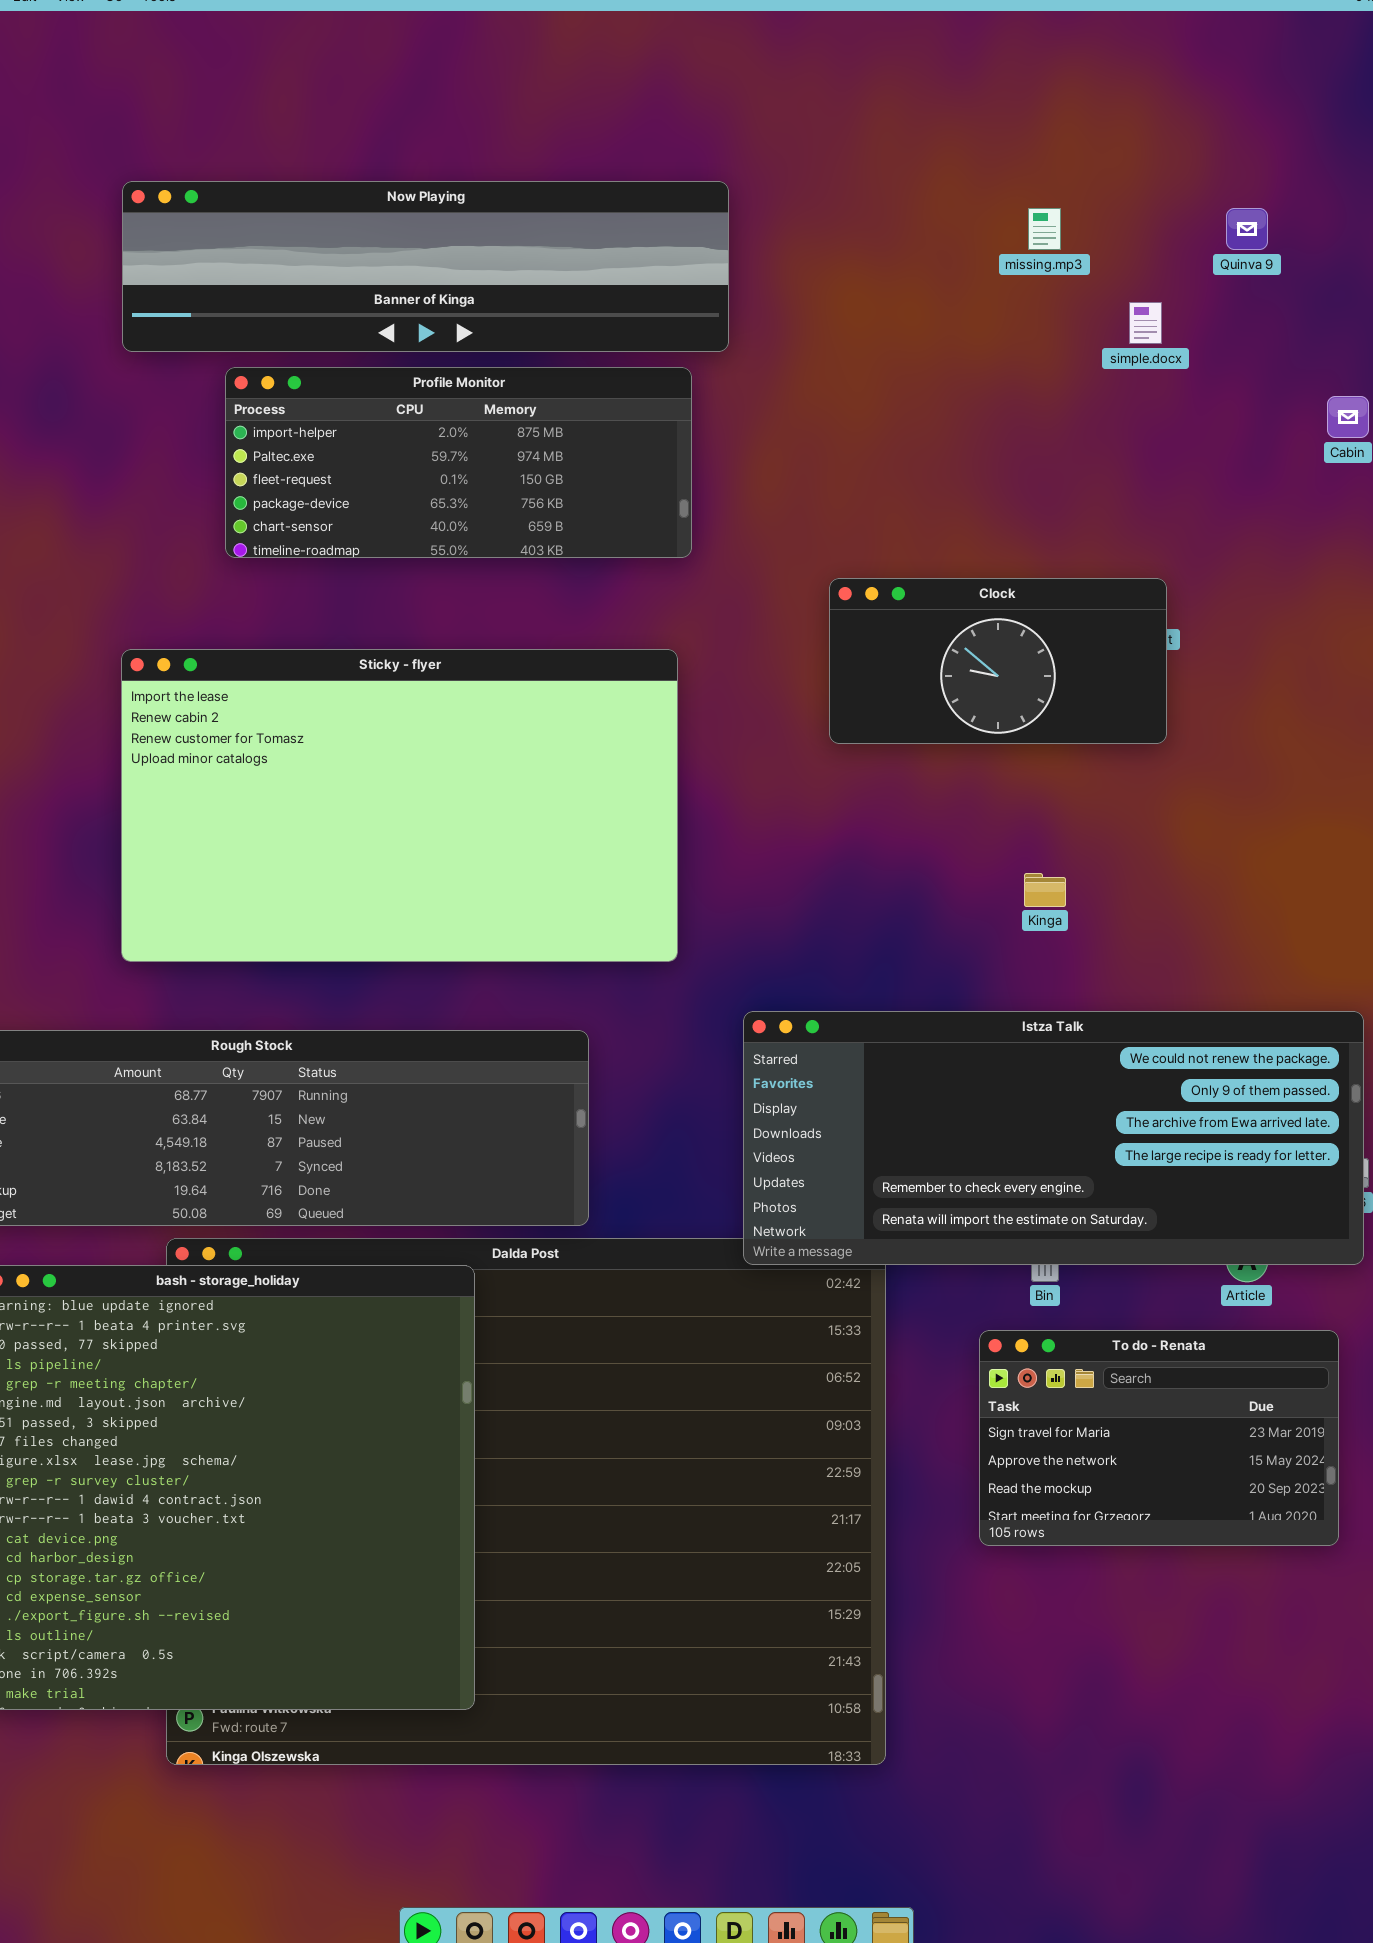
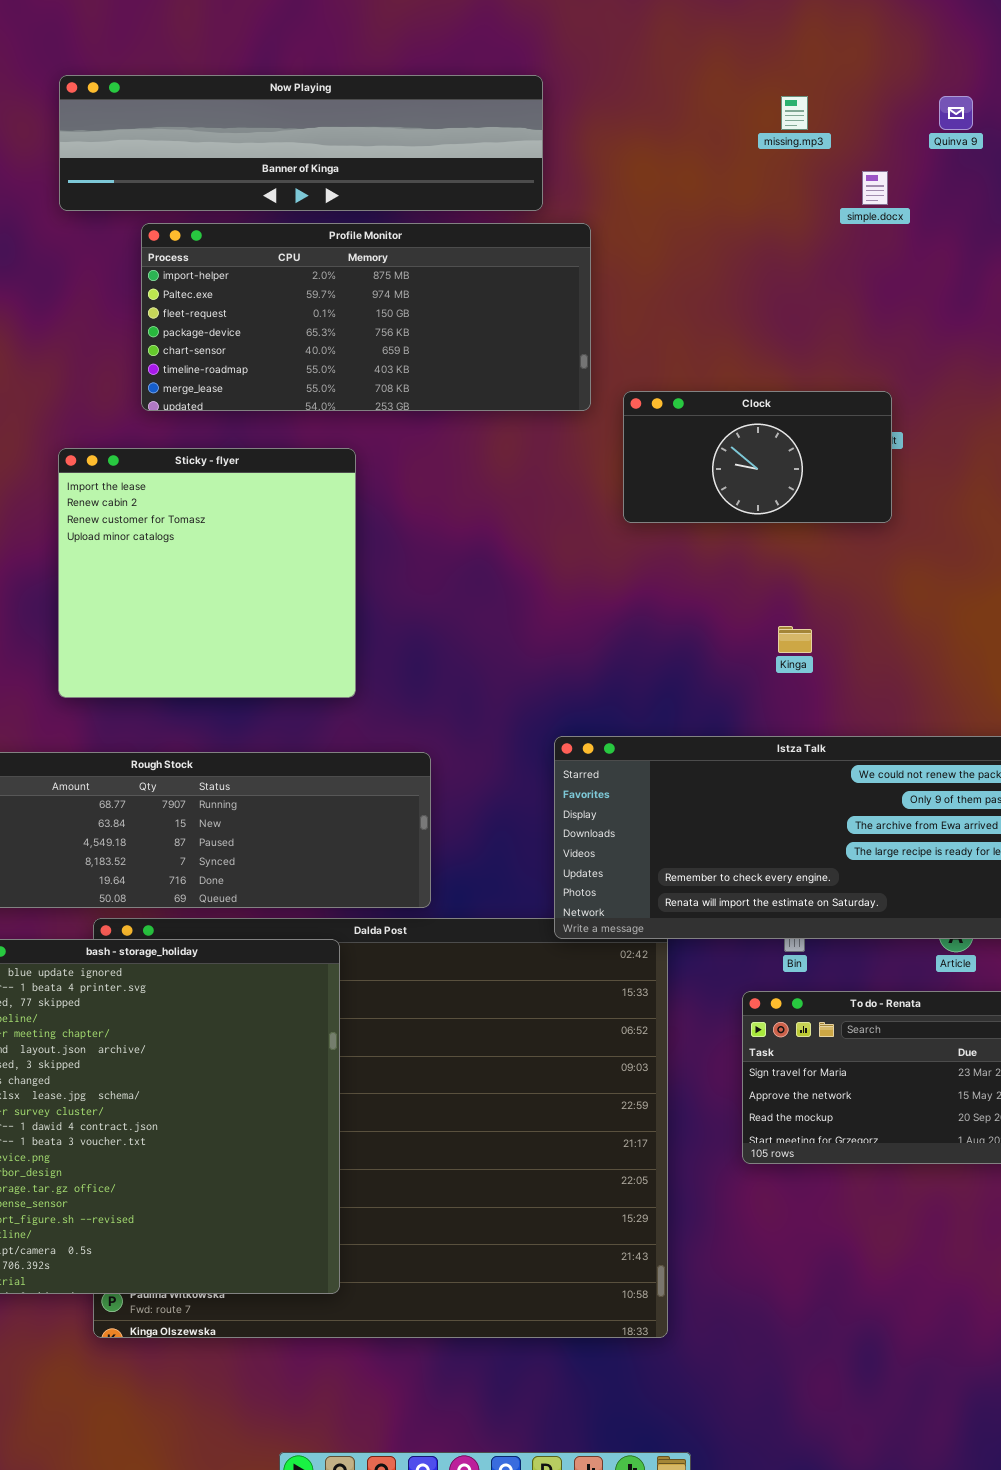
Profile Monitor: [225,367,692,558] -> [141,223,591,411], resized
Sticky - flyer: [121,649,678,962] -> [58,448,356,698], resized

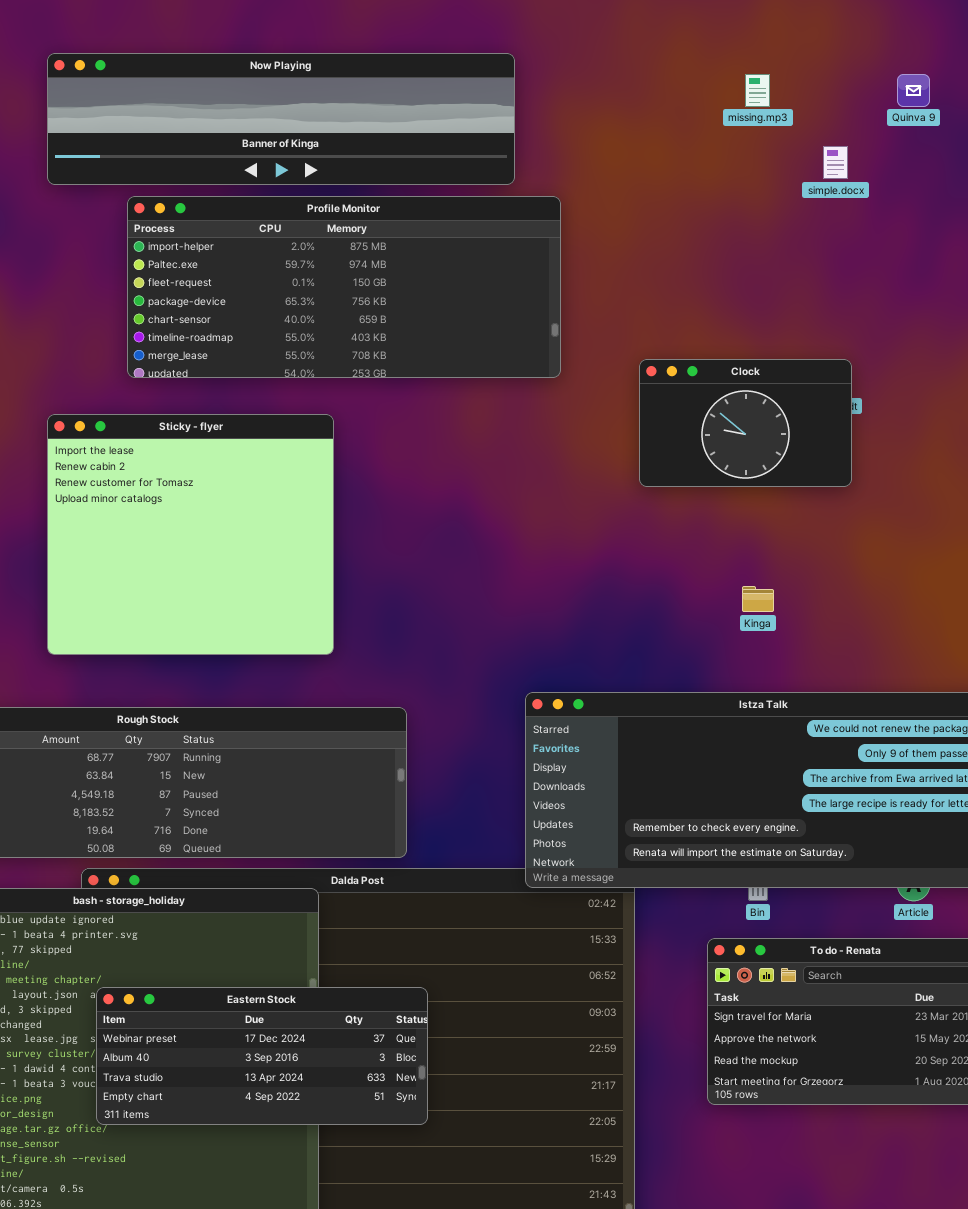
Clock: [623,391,892,523] -> [639,359,852,487], resized
Eastern Stock: none -> [96,987,428,1125], opened

